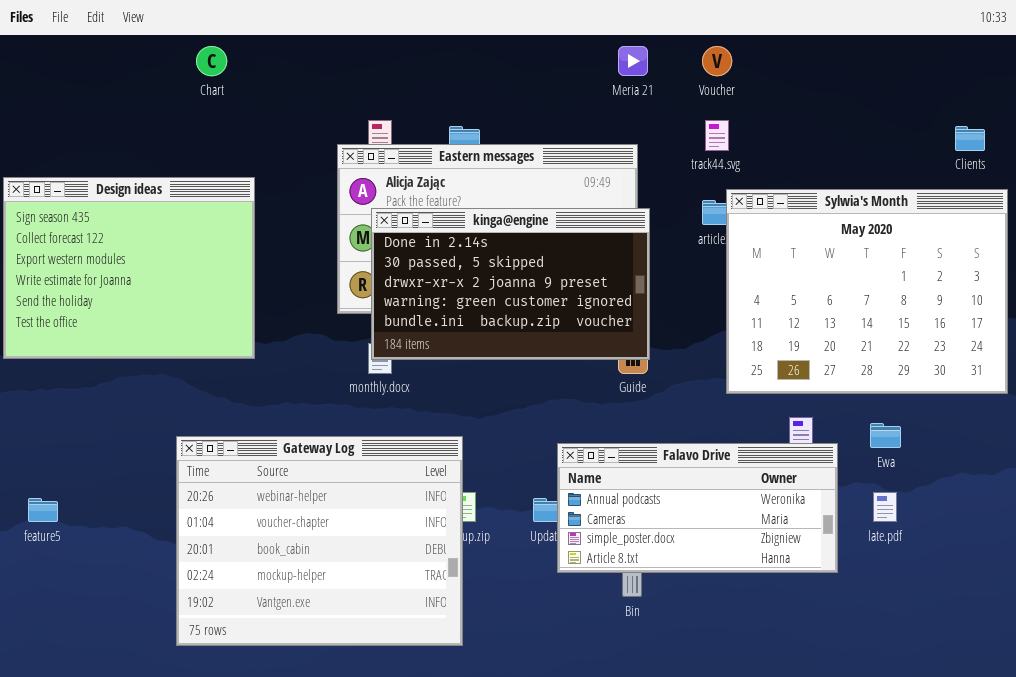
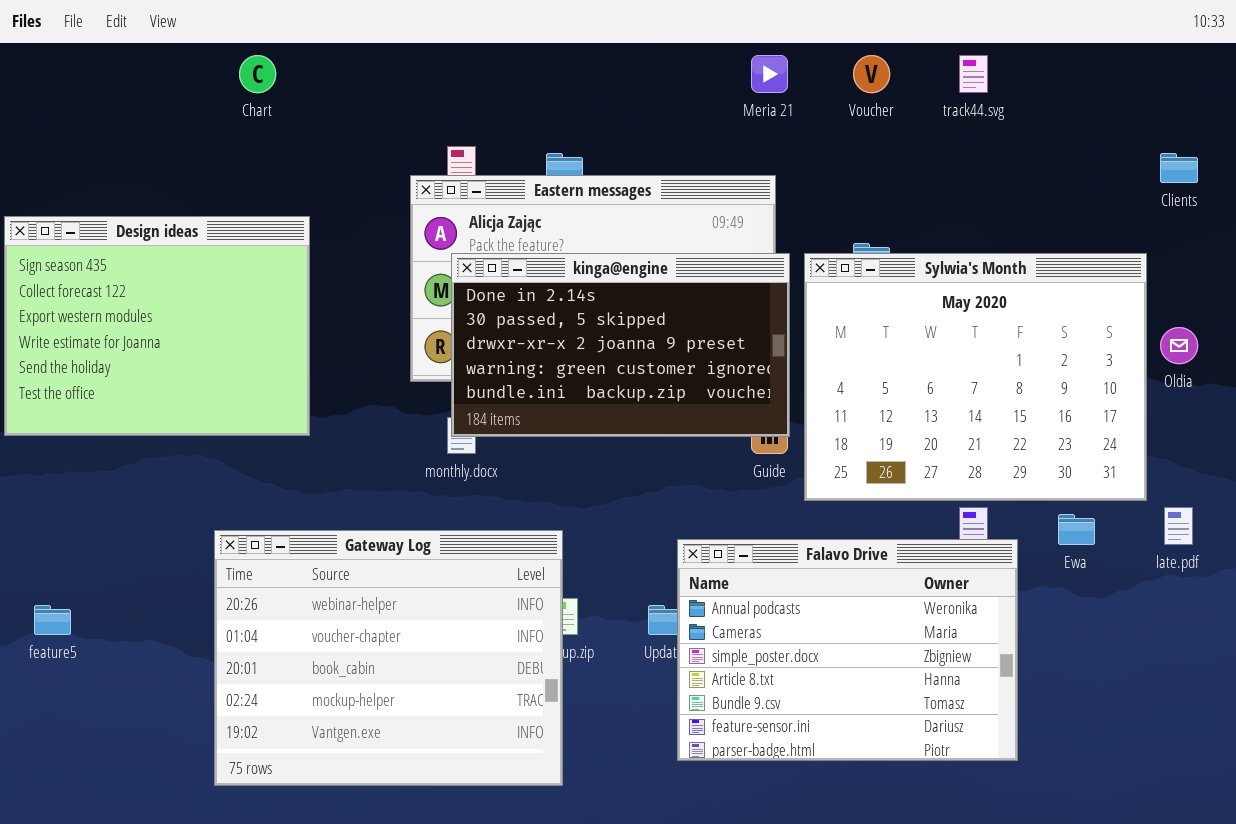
track44.svg: [705,120,729,151] -> [959,55,988,93], moved
Sylwia's Month: [726,189,1008,394] -> [804,253,1147,501], moved
Falavo Drive: [557,443,838,573] -> [677,539,1018,761], resized
late.pdf: [873,492,897,522] -> [1164,507,1193,545], moved

